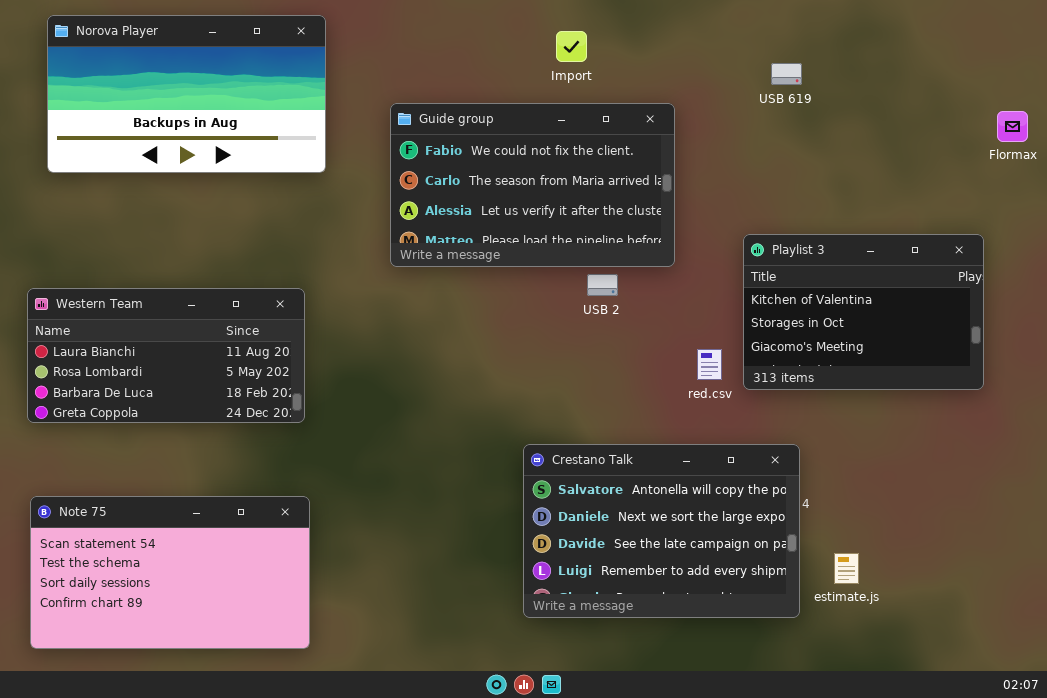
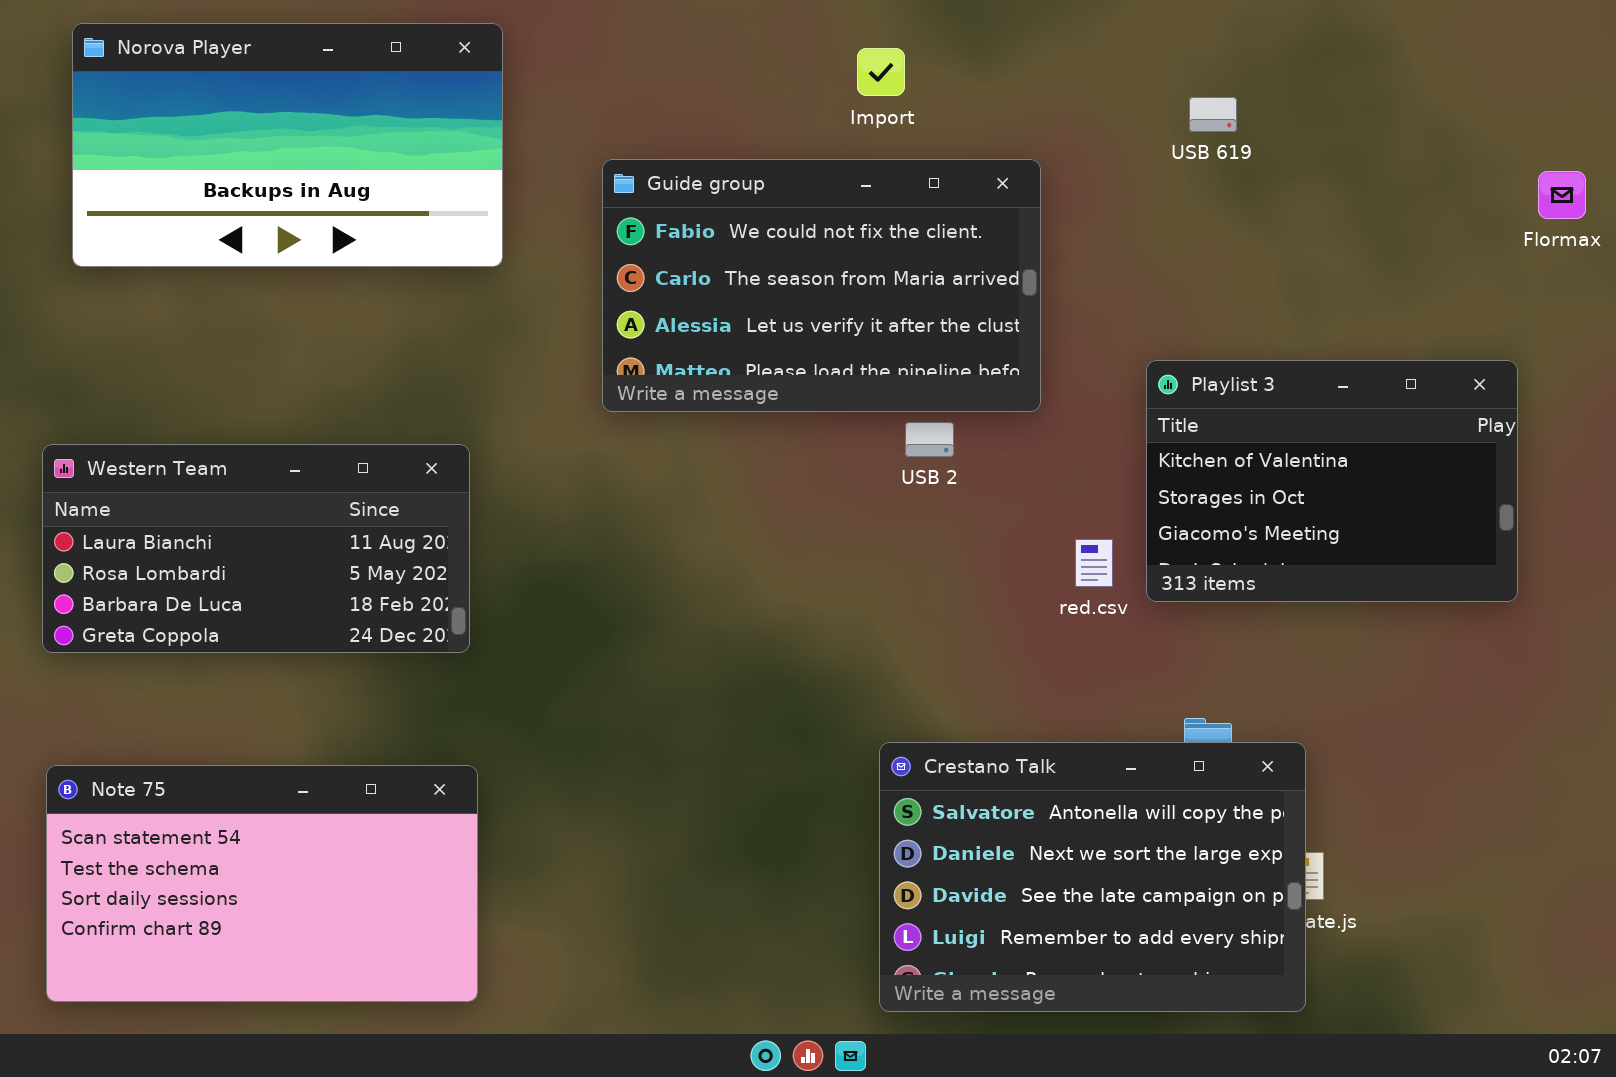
Crestano Talk: [523,444,800,618] -> [879,742,1306,1012], moved

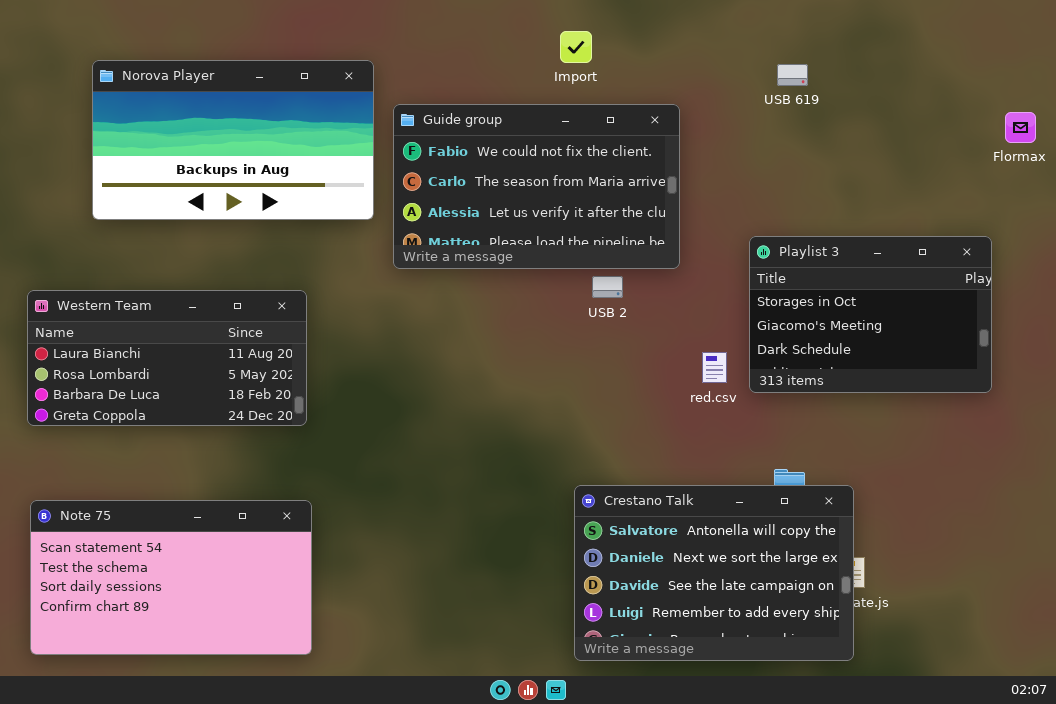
Norova Player: [72,23,503,267] -> [92,60,374,220], moved
Playlist 3: [1146,360,1518,602] -> [749,236,992,393], scrolled down 1 row

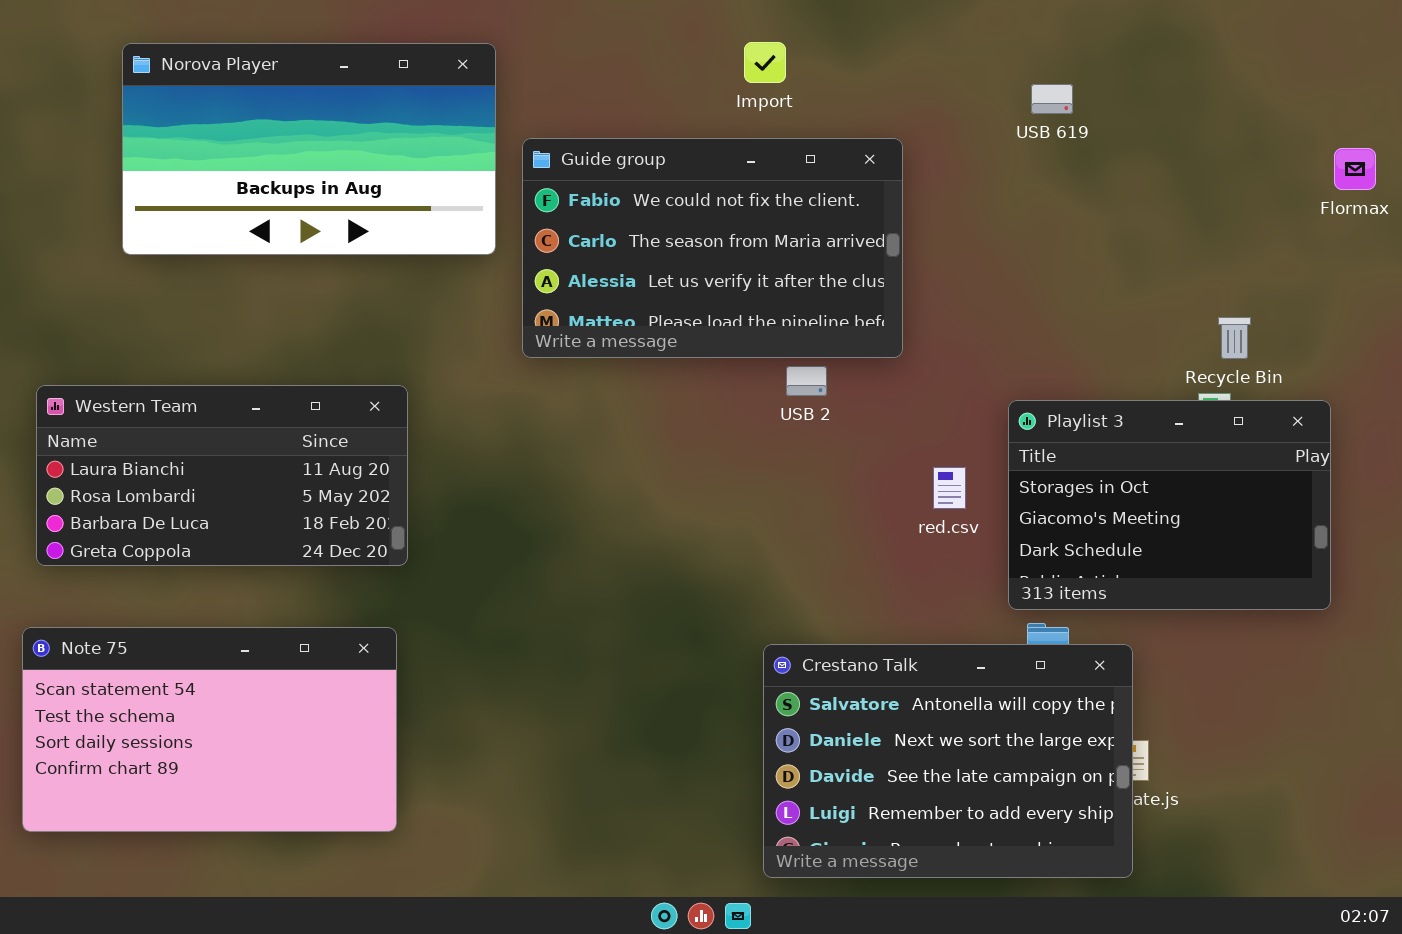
Norova Player: [92,60,374,220] -> [122,43,496,255], moved
Playlist 3: [749,236,992,393] -> [1008,400,1331,610], moved
Note 75: [30,500,312,655] -> [22,627,397,832], moved

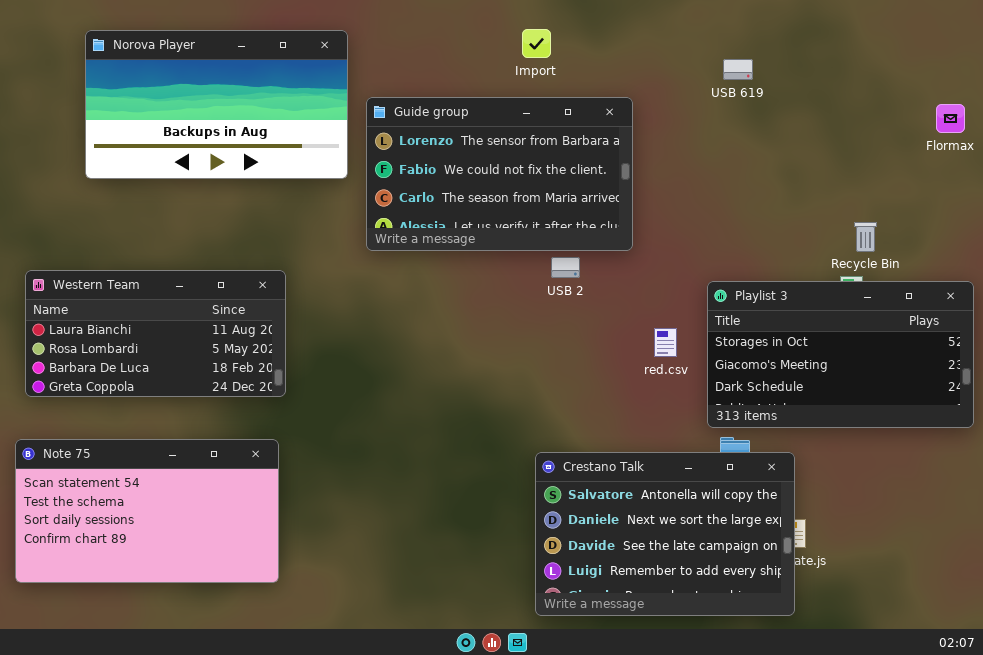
Guide group: [522,138,903,358] -> [366,97,633,251], scrolled up 1 row
Playlist 3: [1008,400,1331,610] -> [707,281,974,428], resized

